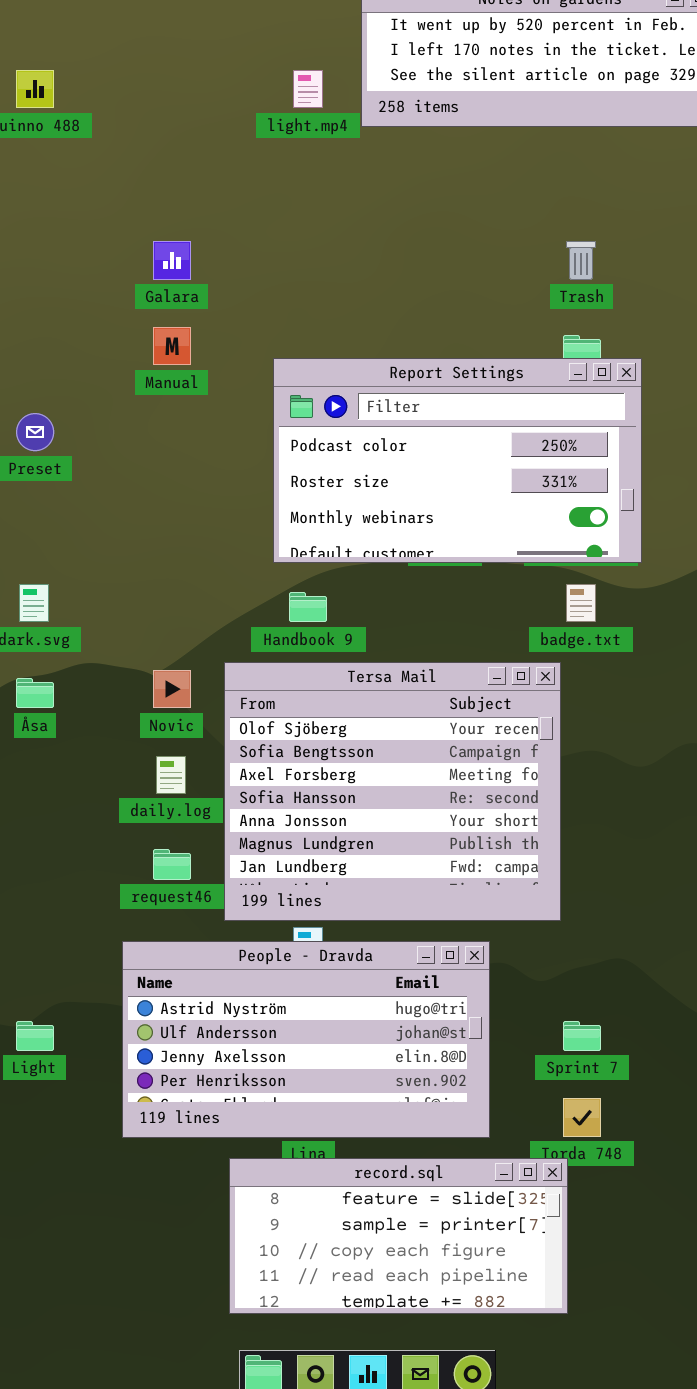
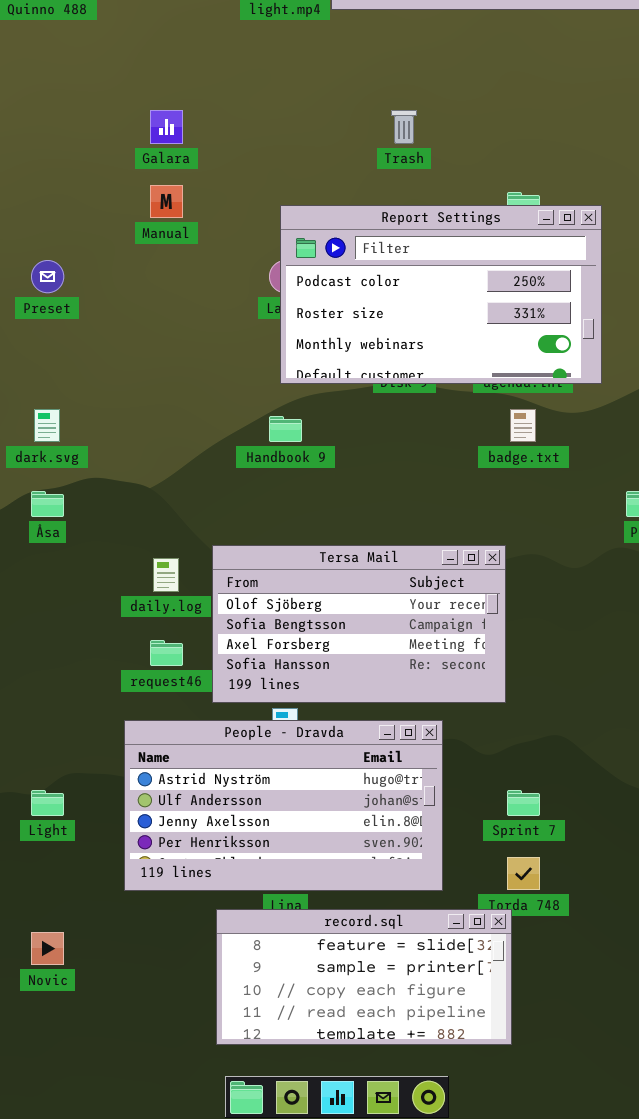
Trash: [566,241,596,280] -> [391,110,417,144], moved
Report Settings: [273,358,642,563] -> [280,205,602,384], moved
Tersa Mail: [224,662,561,921] -> [212,545,506,703], resized
Novic: [153,670,191,708] -> [31,932,64,965], moved

